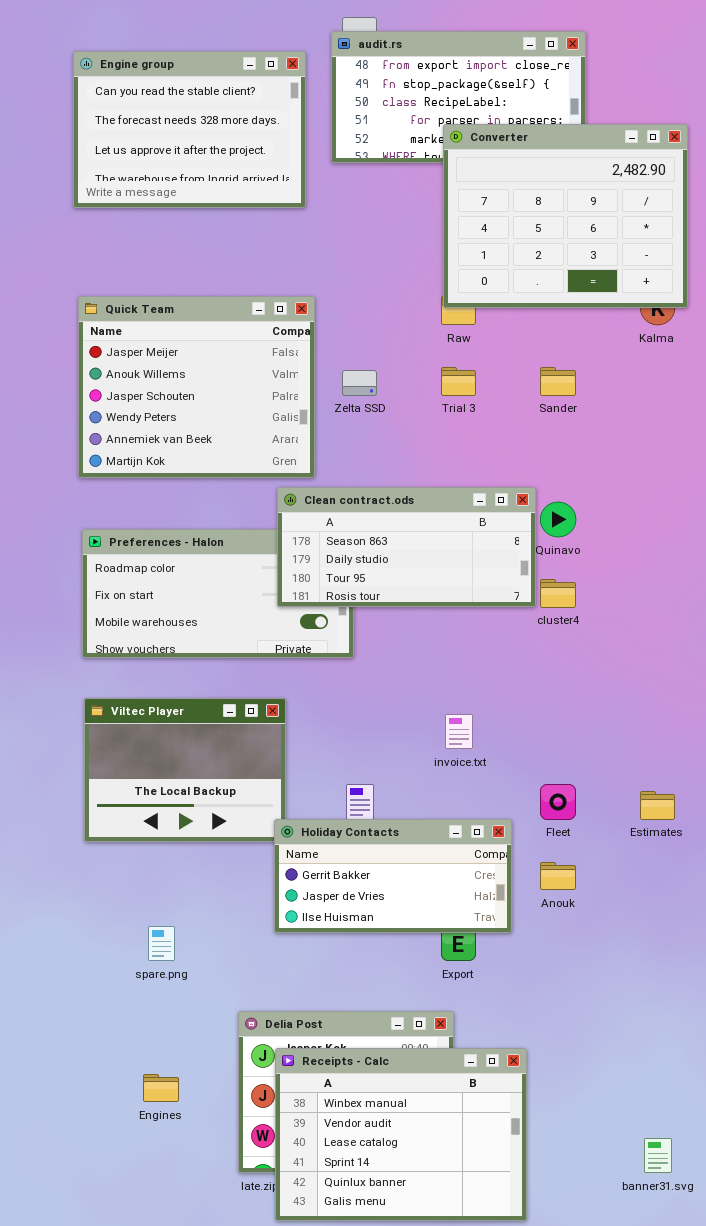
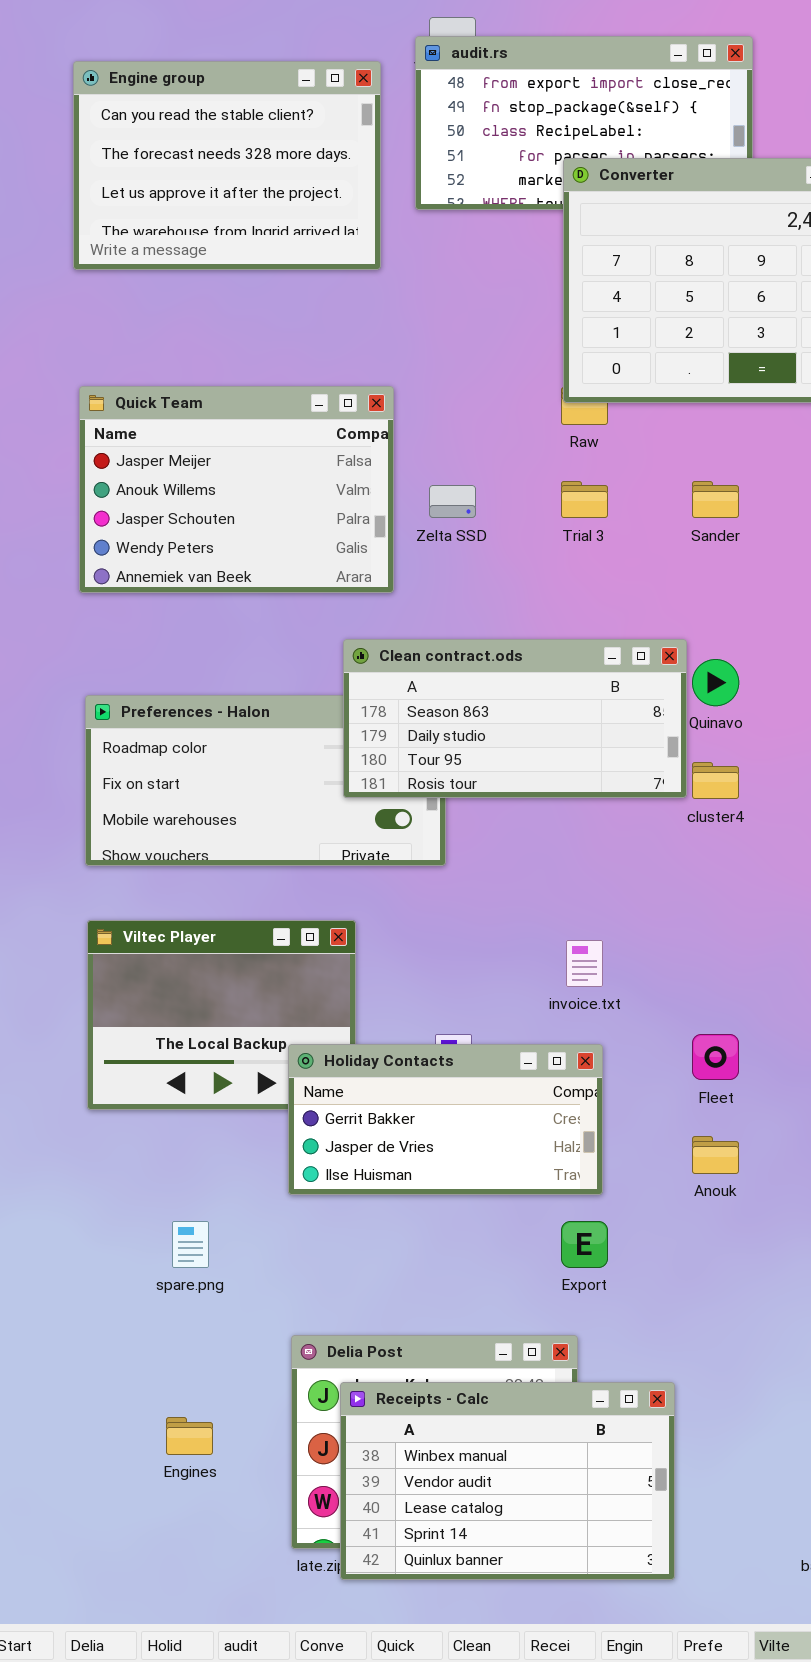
Quick Team: [78,296,315,478] -> [79,386,394,593], resized
Holiday Contacts: [274,819,512,933] -> [288,1044,603,1195], moved
Receipts - Calc: [275,1048,527,1221] -> [340,1382,675,1580], resized

